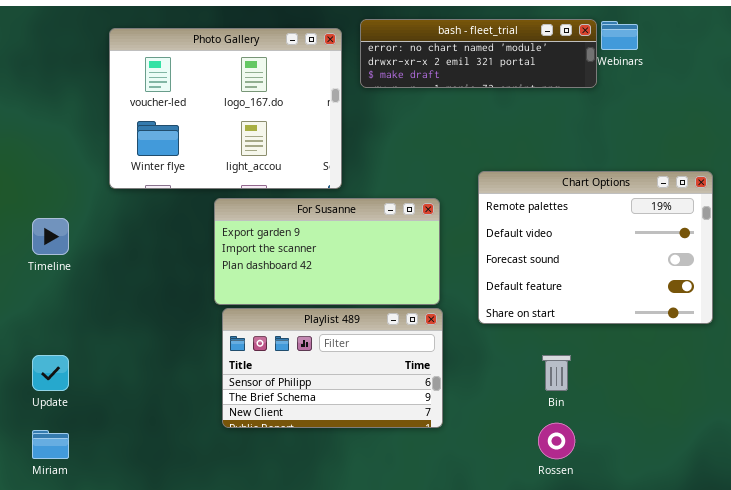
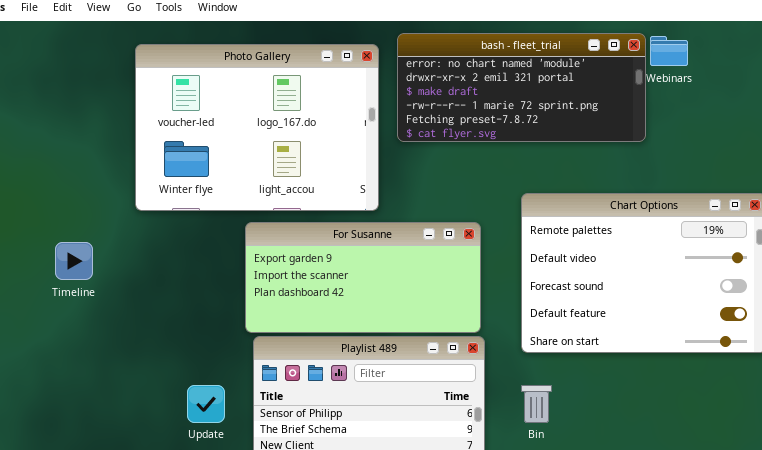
bash - fleet_trial: [360,19,597,88] -> [397,33,646,142], resized
Update: [32,355,69,391] -> [187,385,225,423], moved
Bin: [542,355,571,391] -> [521,385,552,423], moved

